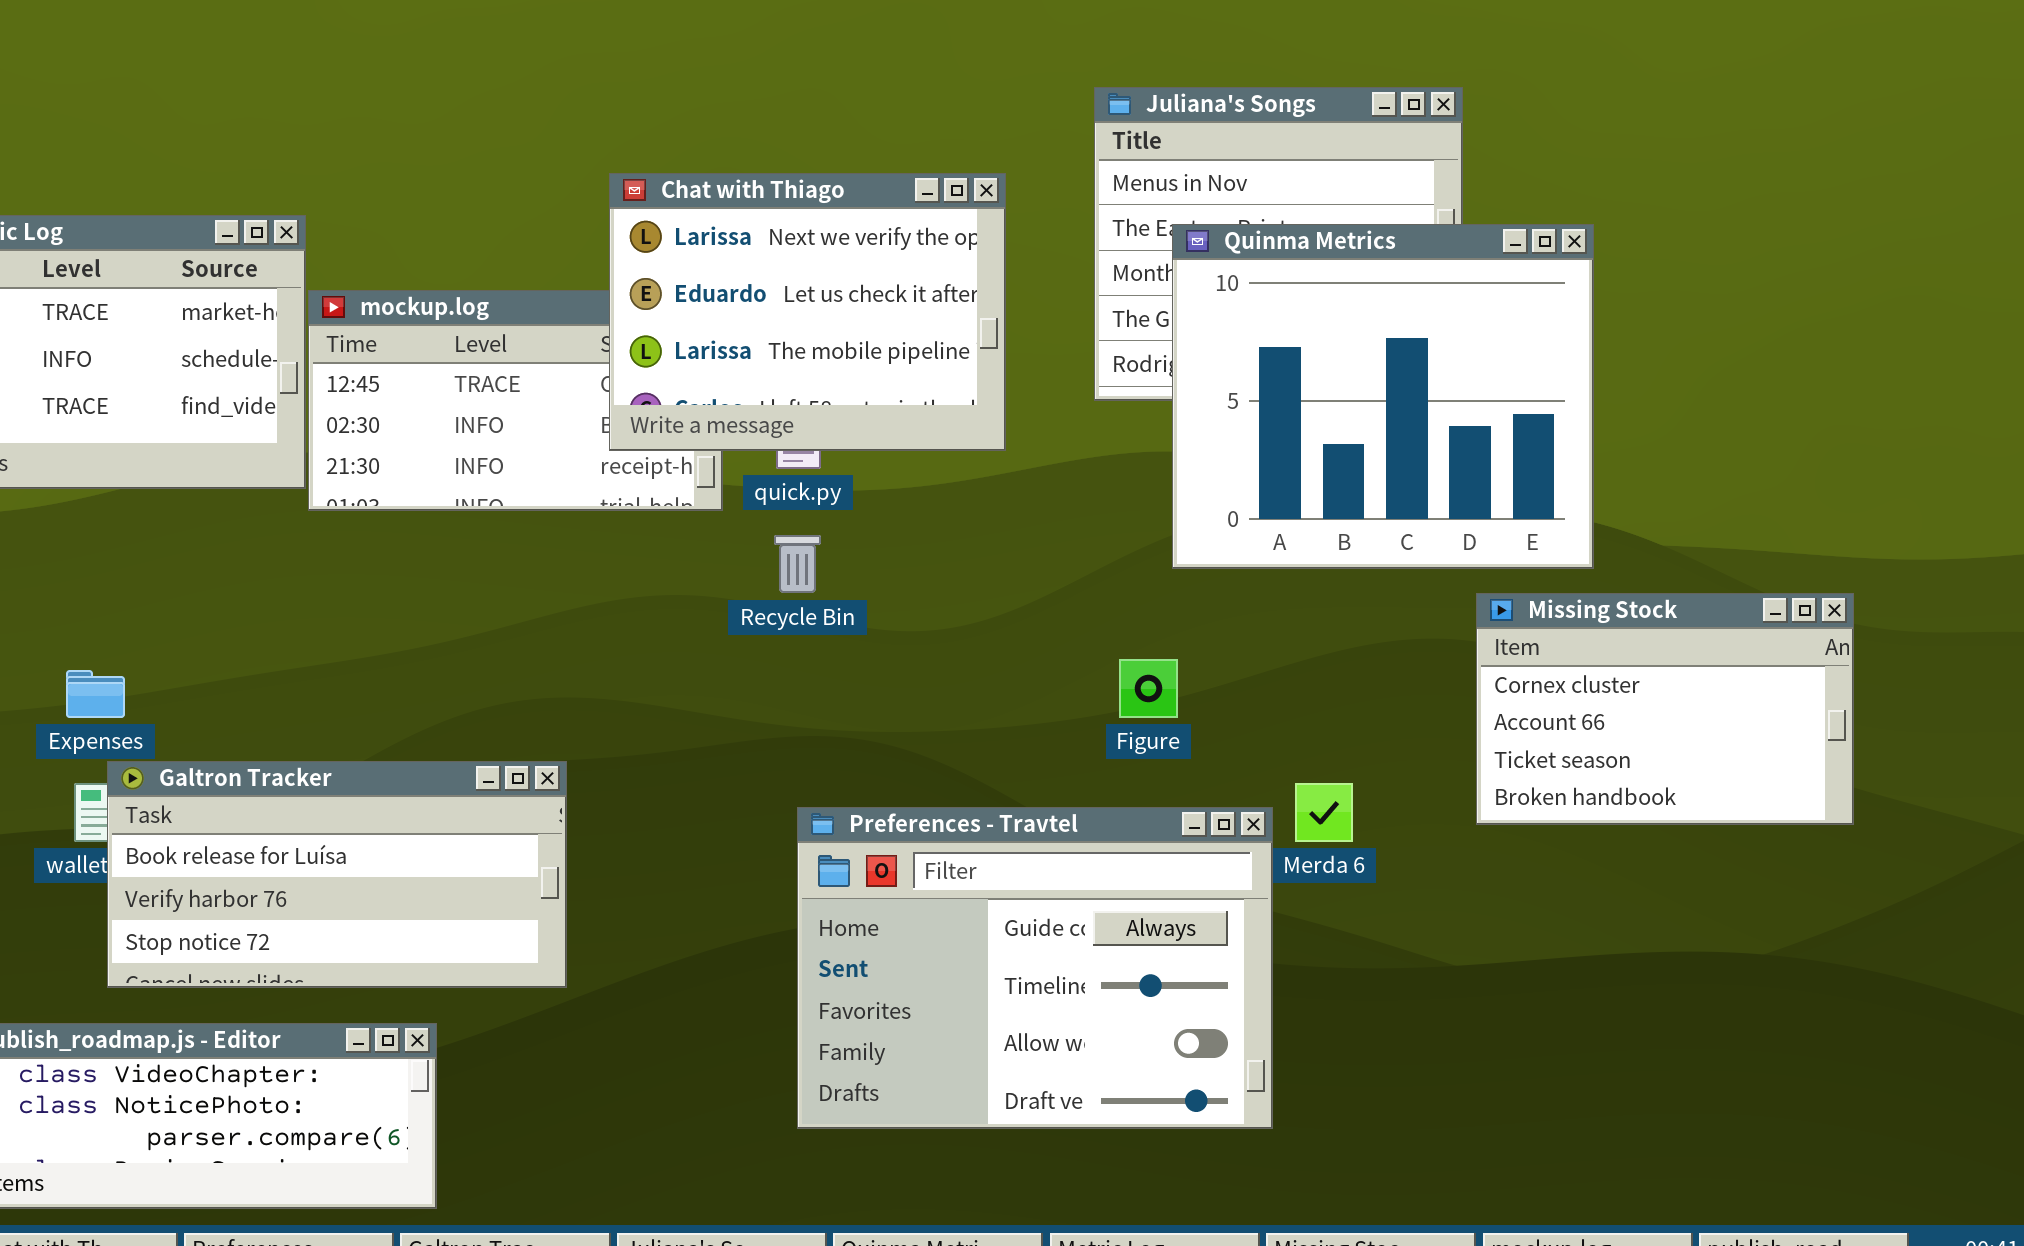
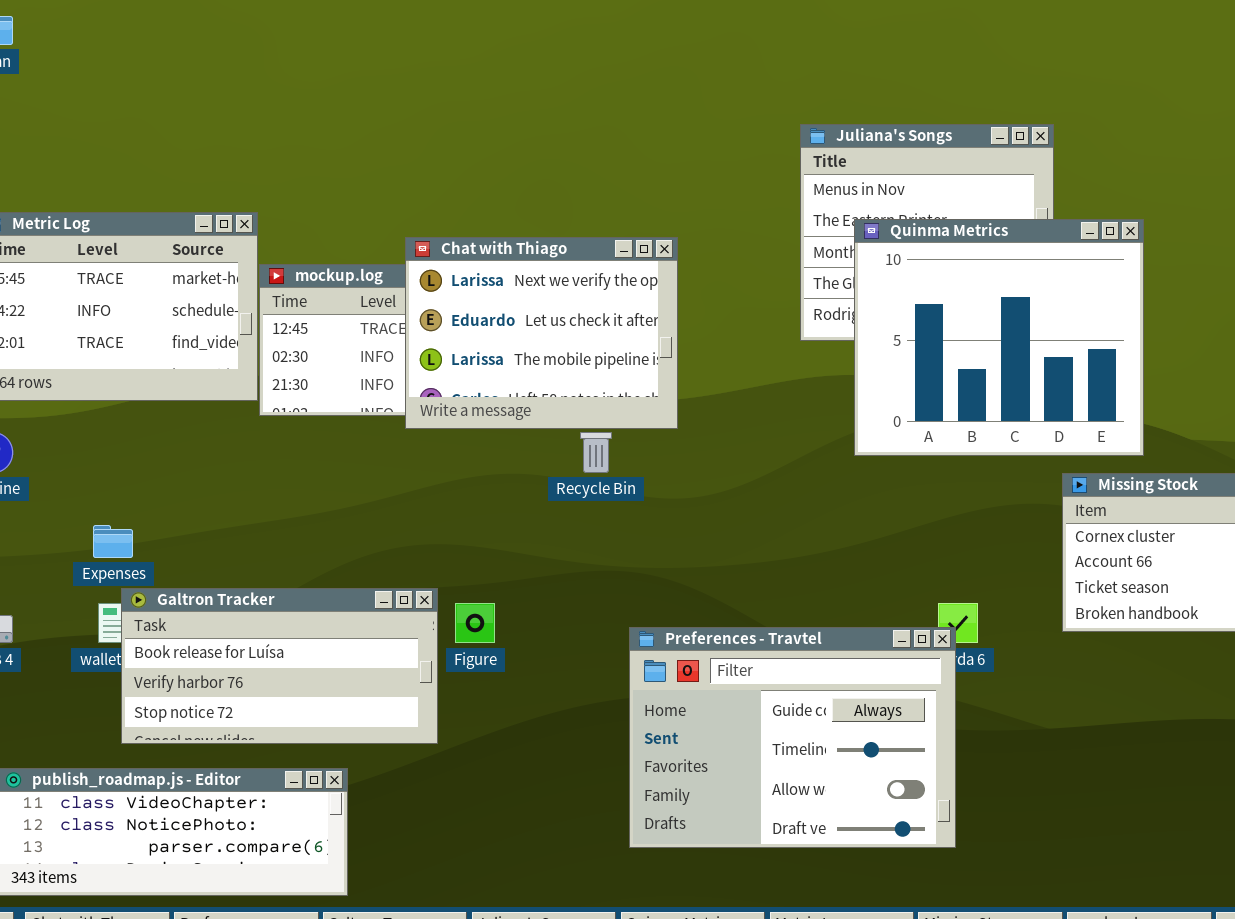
Chat with Thiago: [609,173,1006,451] -> [405,237,678,429], moved
Figure: [1119,659,1178,718] -> [455,603,495,643], moved
Preferences - Travtel: [797,807,1273,1129] -> [629,627,956,848], moved

